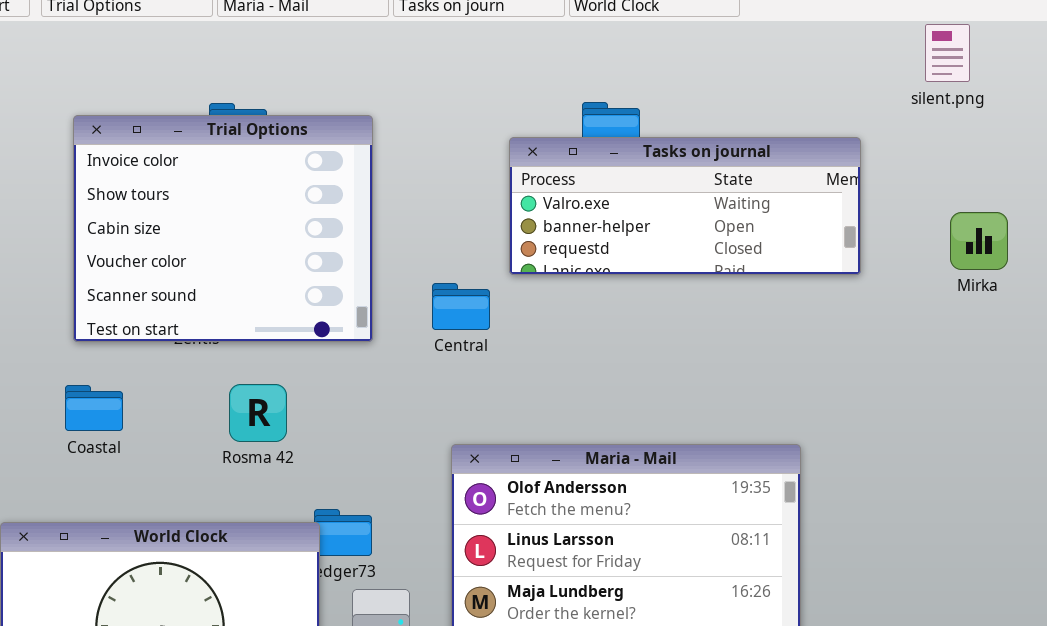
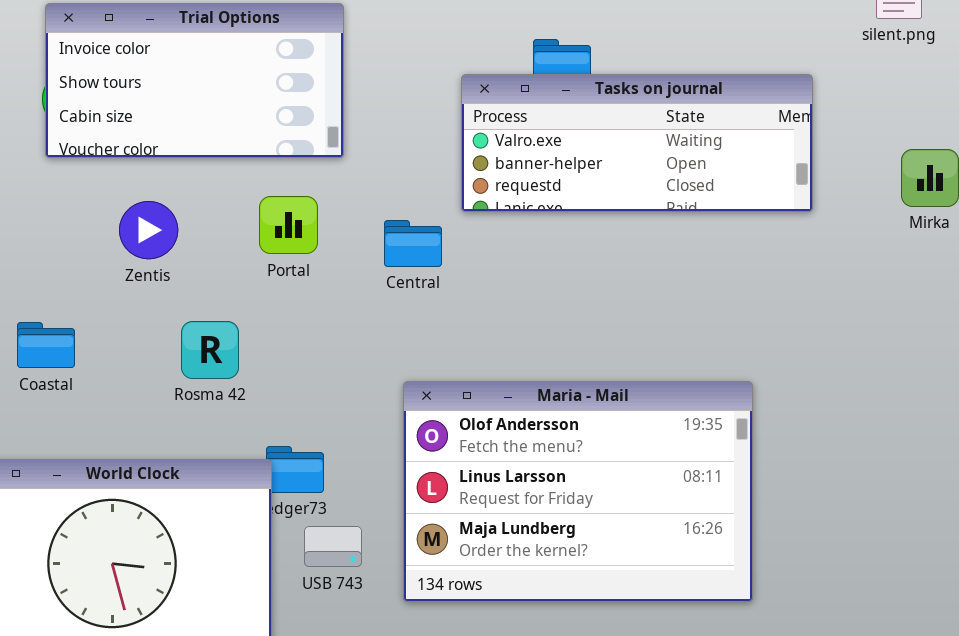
Trial Options: [73,115,373,342] -> [45,3,344,158], moved, resized

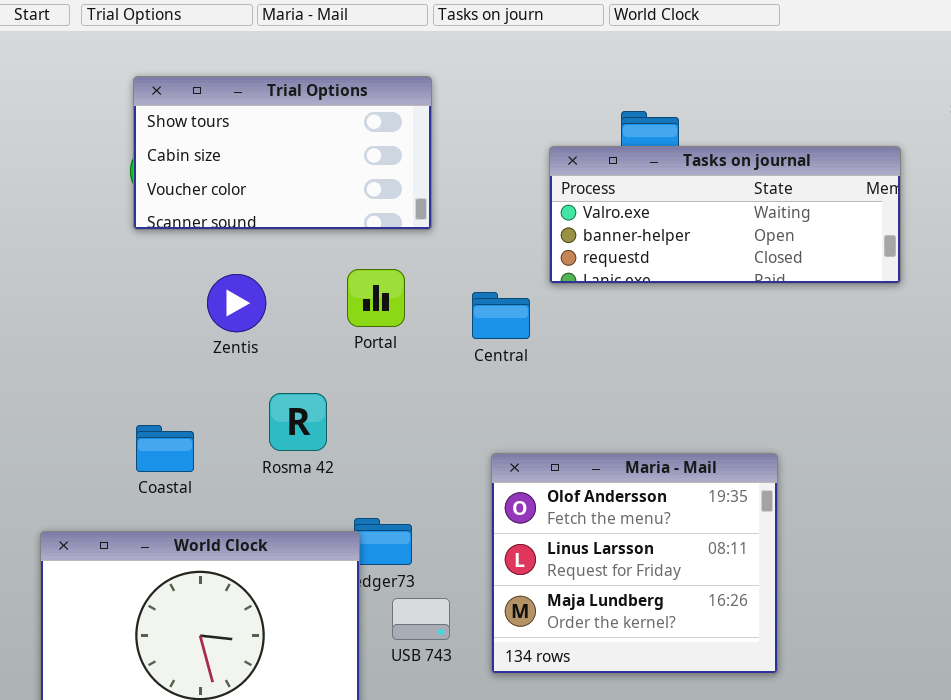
Trial Options: [45,3,344,158] -> [133,76,432,230], scrolled down 1 row
Coastal: [17,322,75,368] -> [136,425,194,472], moved
Maria - Mail: [403,381,753,602] -> [491,453,778,674], resized

